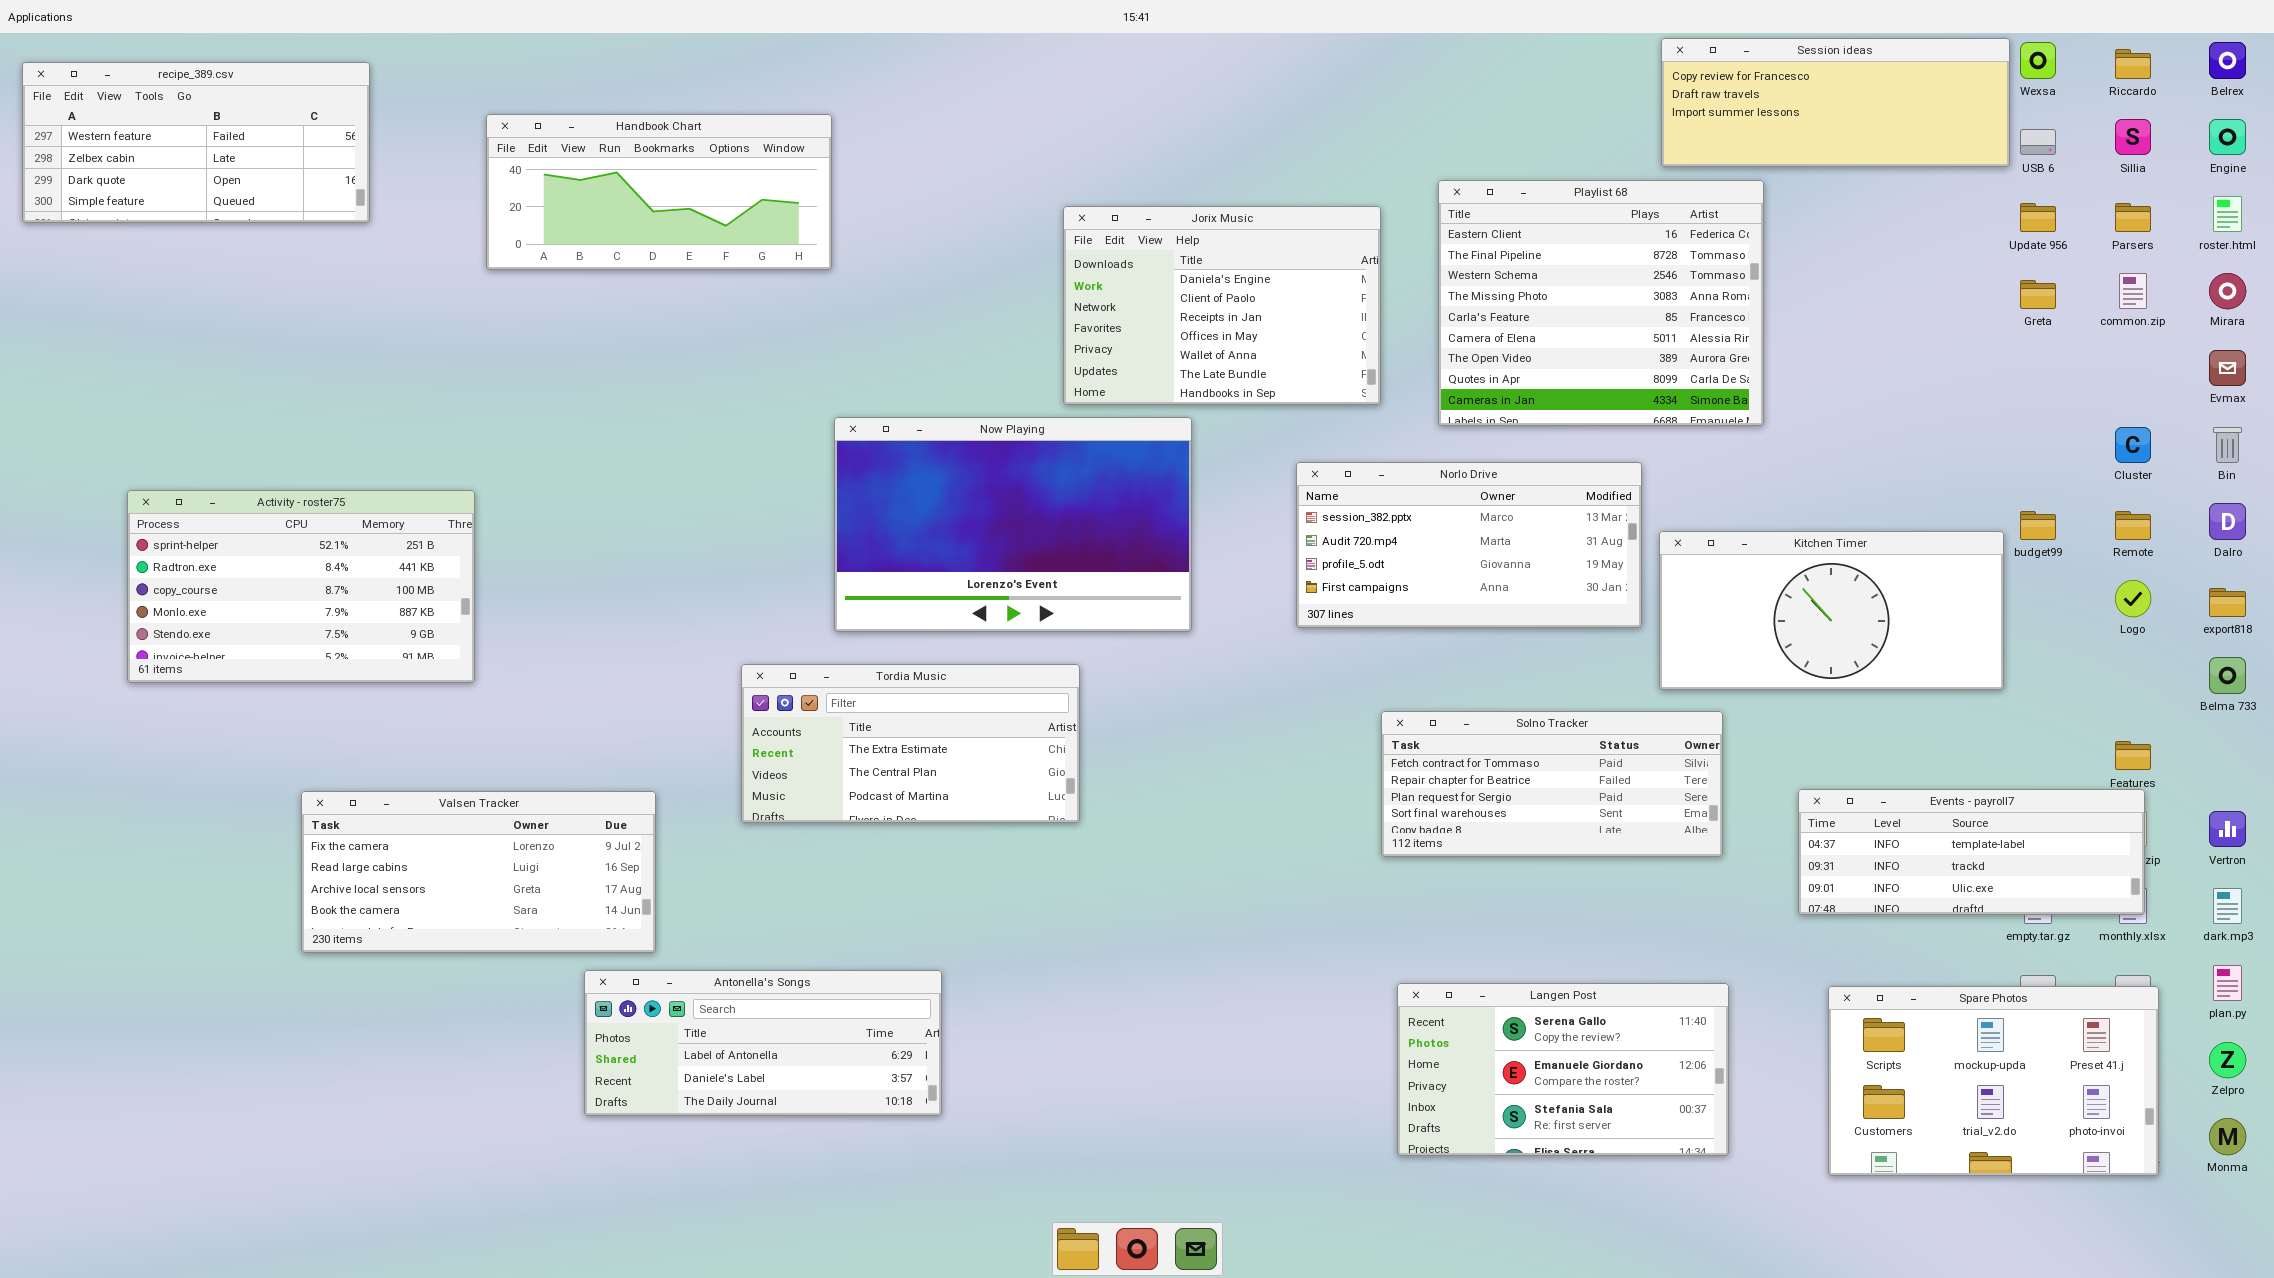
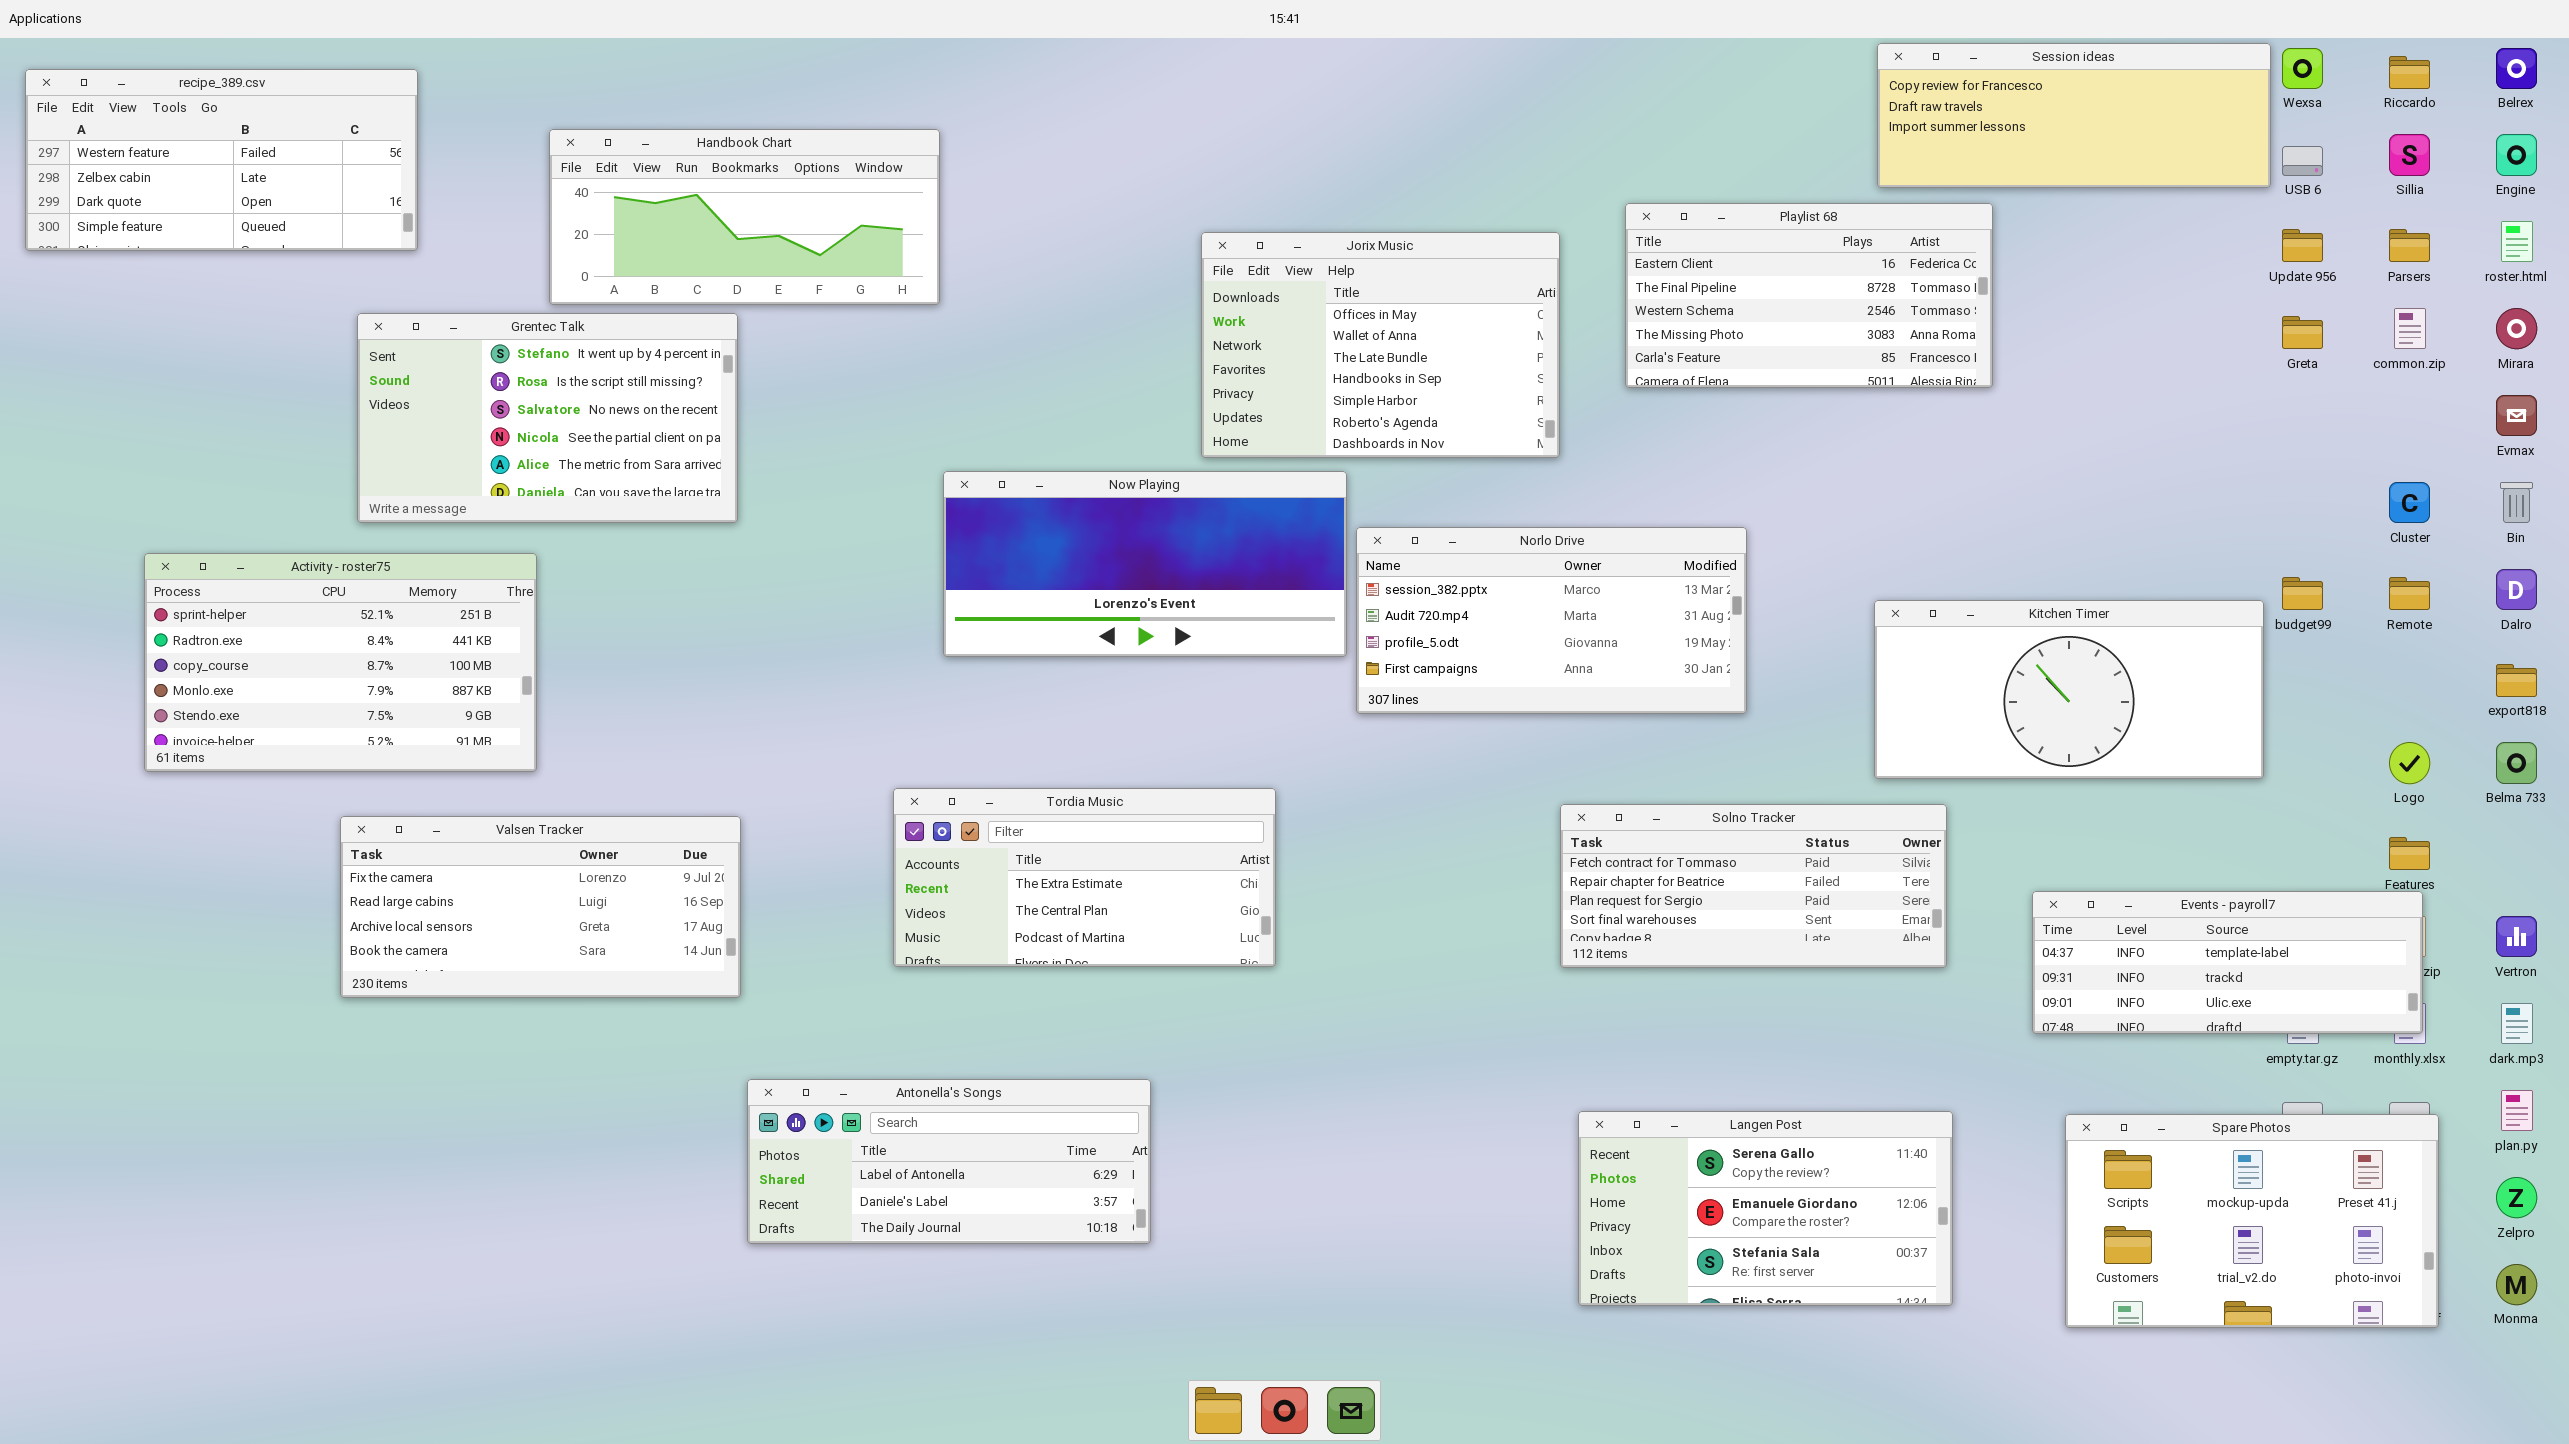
Playlist 68: [1438,180,1764,426] -> [1625,203,1993,388], resized
Jorix Music: [1063,206,1381,405] -> [1201,232,1560,458], scrolled down 3 rows
Grentec Talk: none -> [357,313,738,523], opened
Now Playing: [834,417,1192,632] -> [943,471,1347,657], resized
Norlo Drive: [1296,462,1642,628] -> [1356,527,1747,714], moved
Logo: [2115,580,2151,617] -> [2389,742,2430,784], moved
Tordia Music: [741,664,1080,823] -> [893,788,1276,967], moved
Valsen Tracker: [301,791,656,953] -> [340,816,741,998], moved
Antonella's Songs: [584,970,942,1116] -> [747,1079,1151,1244], moved

